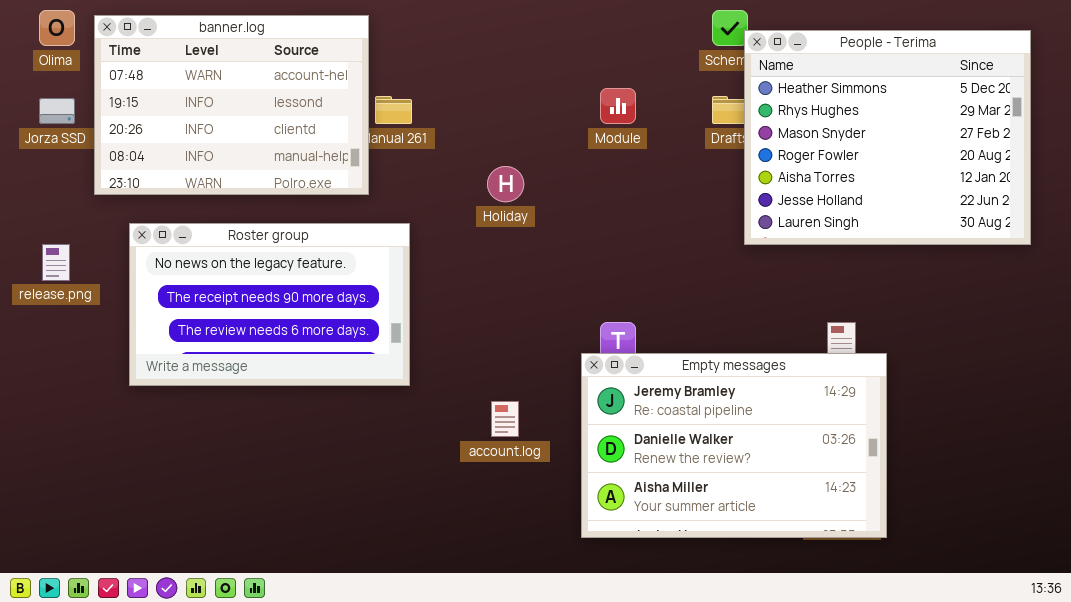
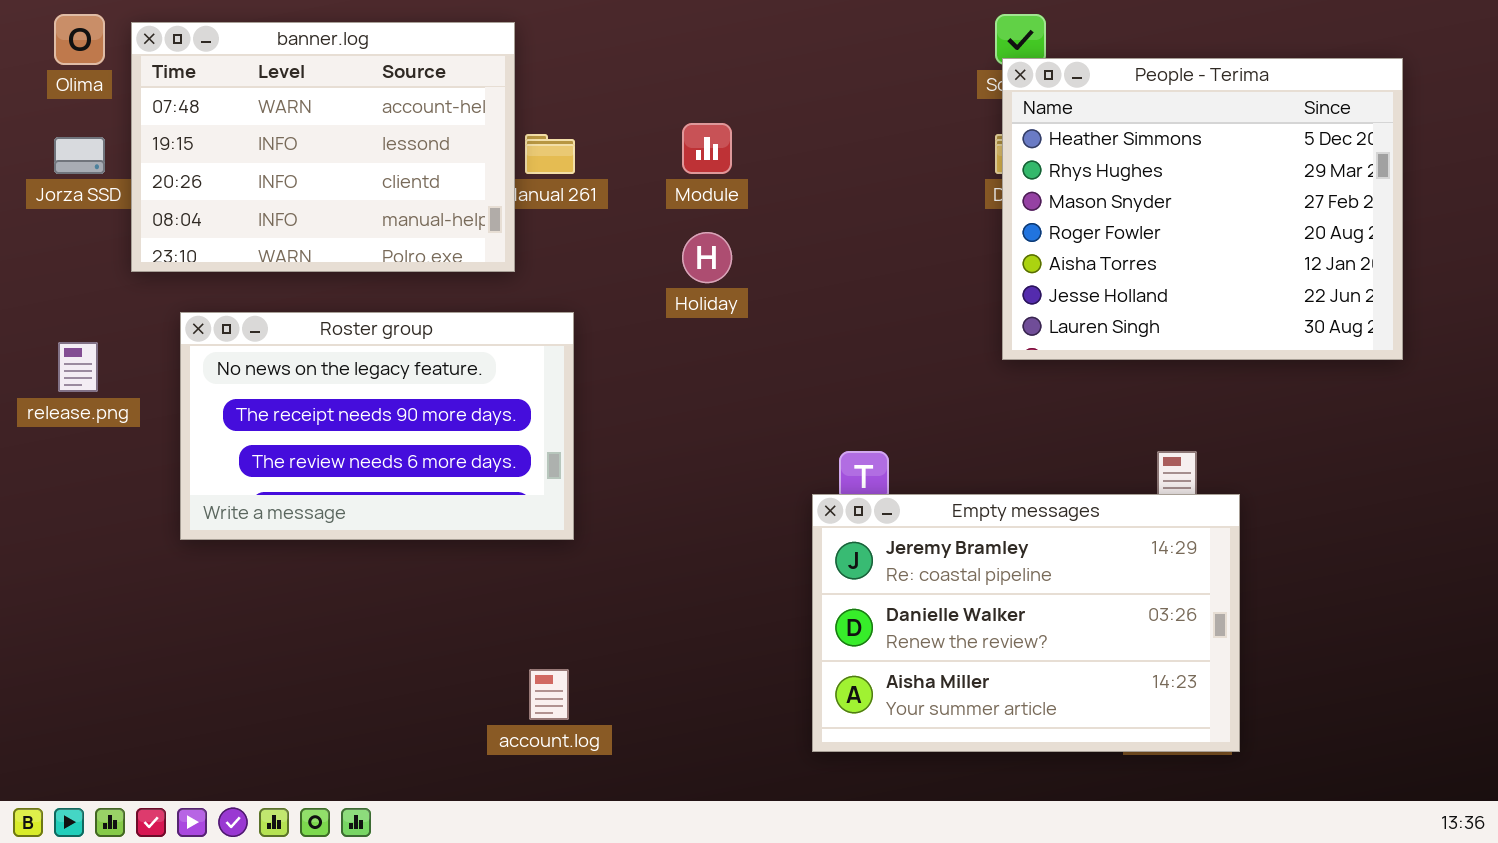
People - Terima: [744,30,1031,245] -> [1002,58,1403,360], moved
Module: [600,88,636,124] -> [682,123,732,174], moved
account.log: [491,401,519,437] -> [529,669,569,720], moved

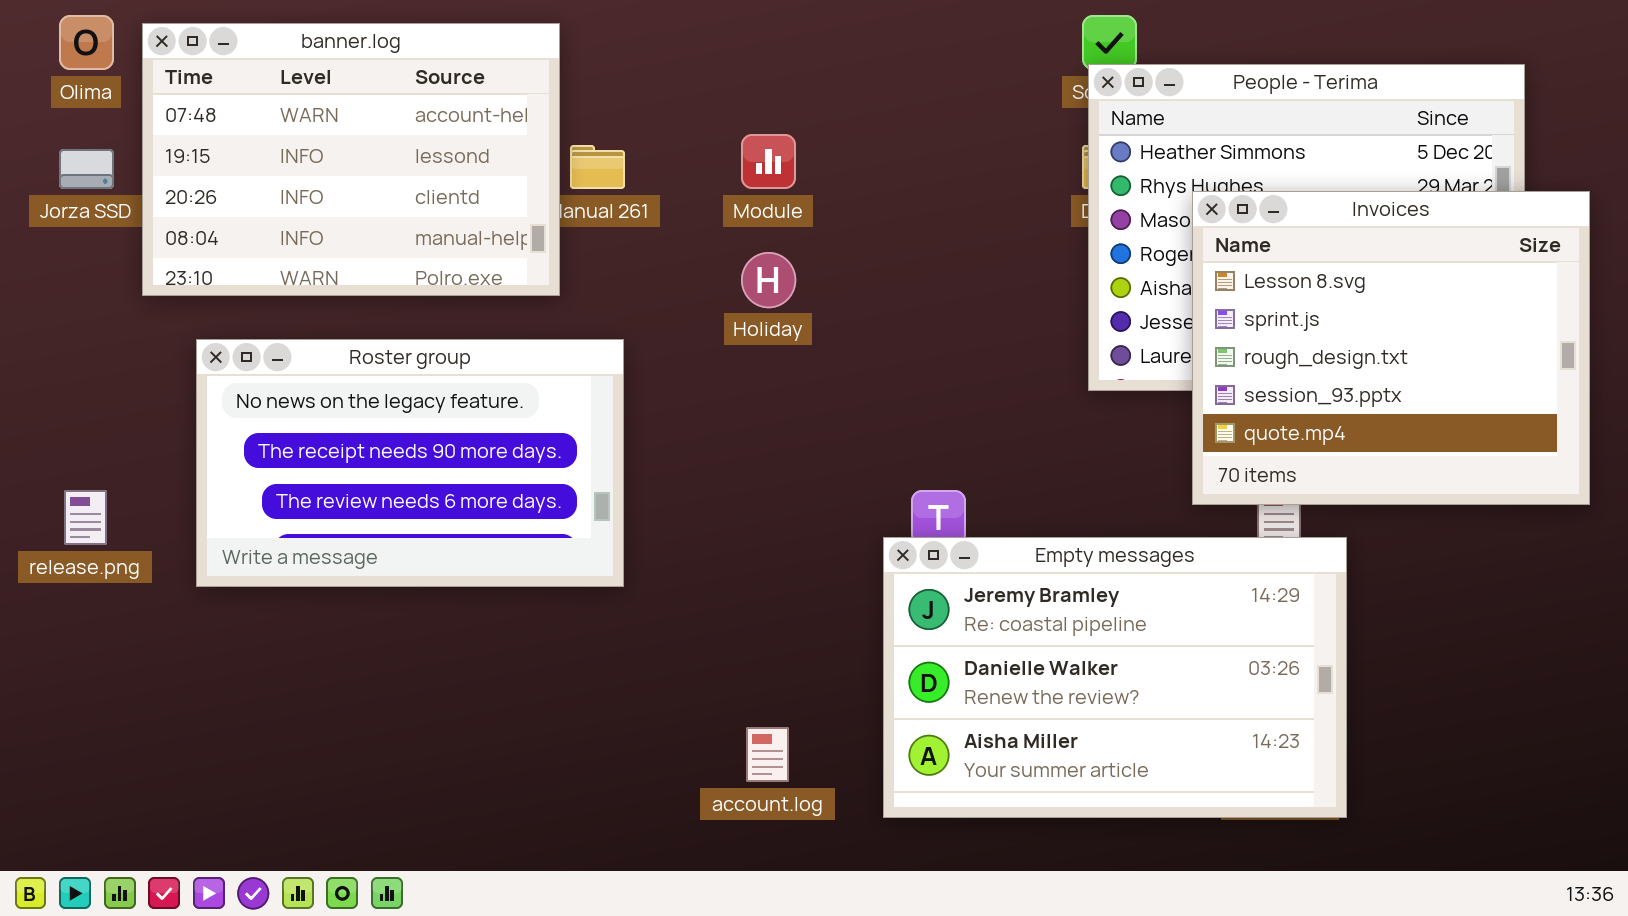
Invoices: none -> [1192,191,1590,505], opened
release.png: [58,342,98,392] -> [64,490,107,545], moved
account.log: [529,669,569,720] -> [746,727,789,782], moved

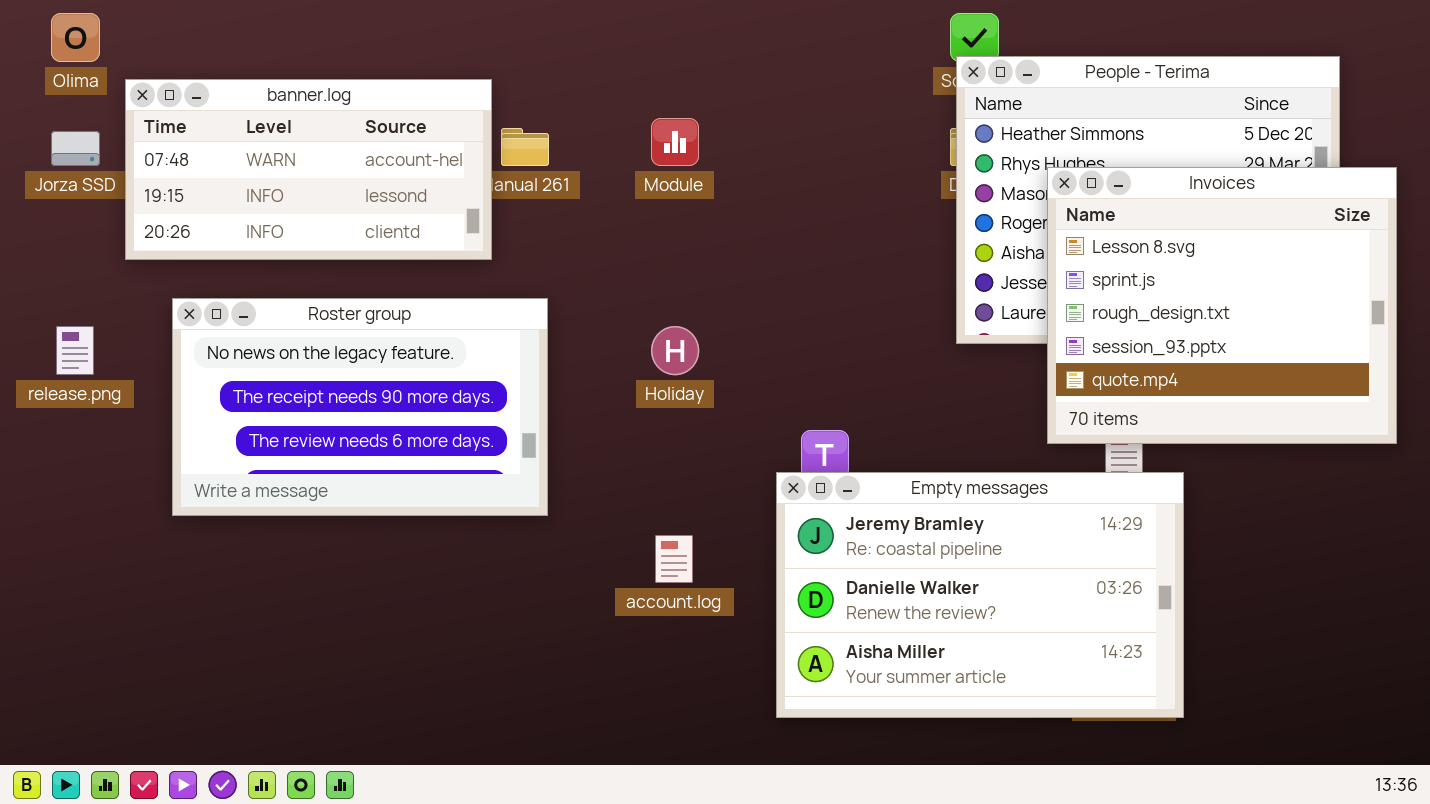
banner.log: [142,23,560,296] -> [125,79,492,260], resized
Holiday: [741,252,796,308] -> [651,326,699,375], moved
release.png: [64,490,107,545] -> [56,326,94,375], moved
account.log: [746,727,789,782] -> [655,535,693,583], moved

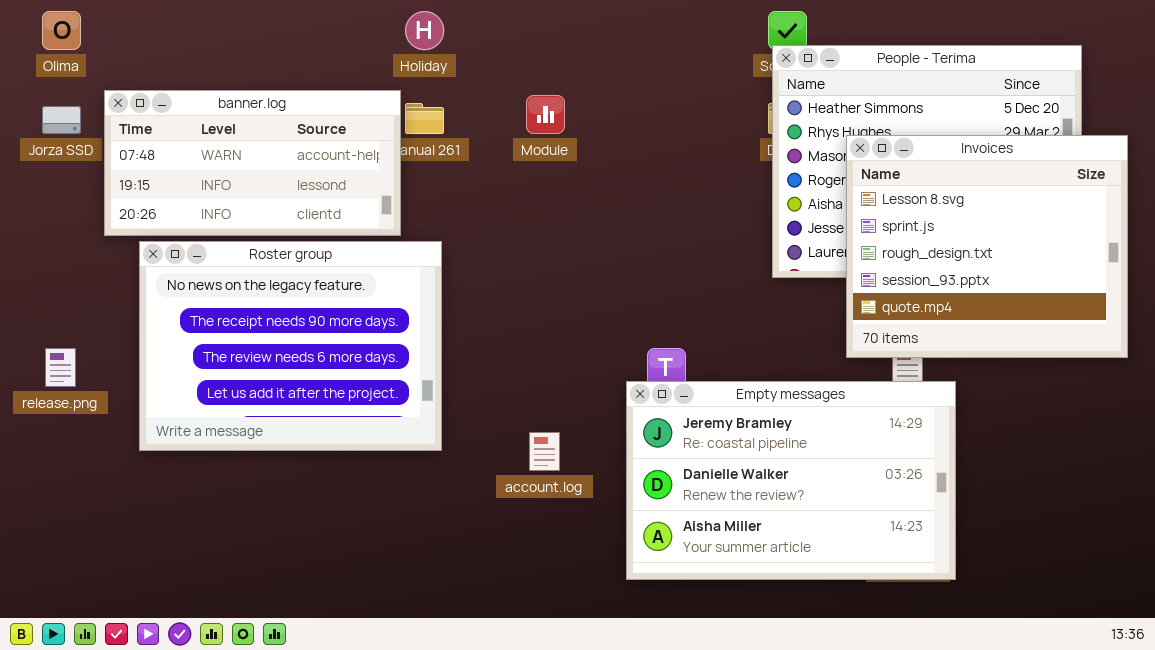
banner.log: [125,79,492,260] -> [104,90,401,236], moved
Roster group: [172,298,548,516] -> [139,241,442,451], resized
release.png: [56,326,94,375] -> [45,348,76,387], moved
Holiday: [651,326,699,375] -> [405,11,444,50], moved

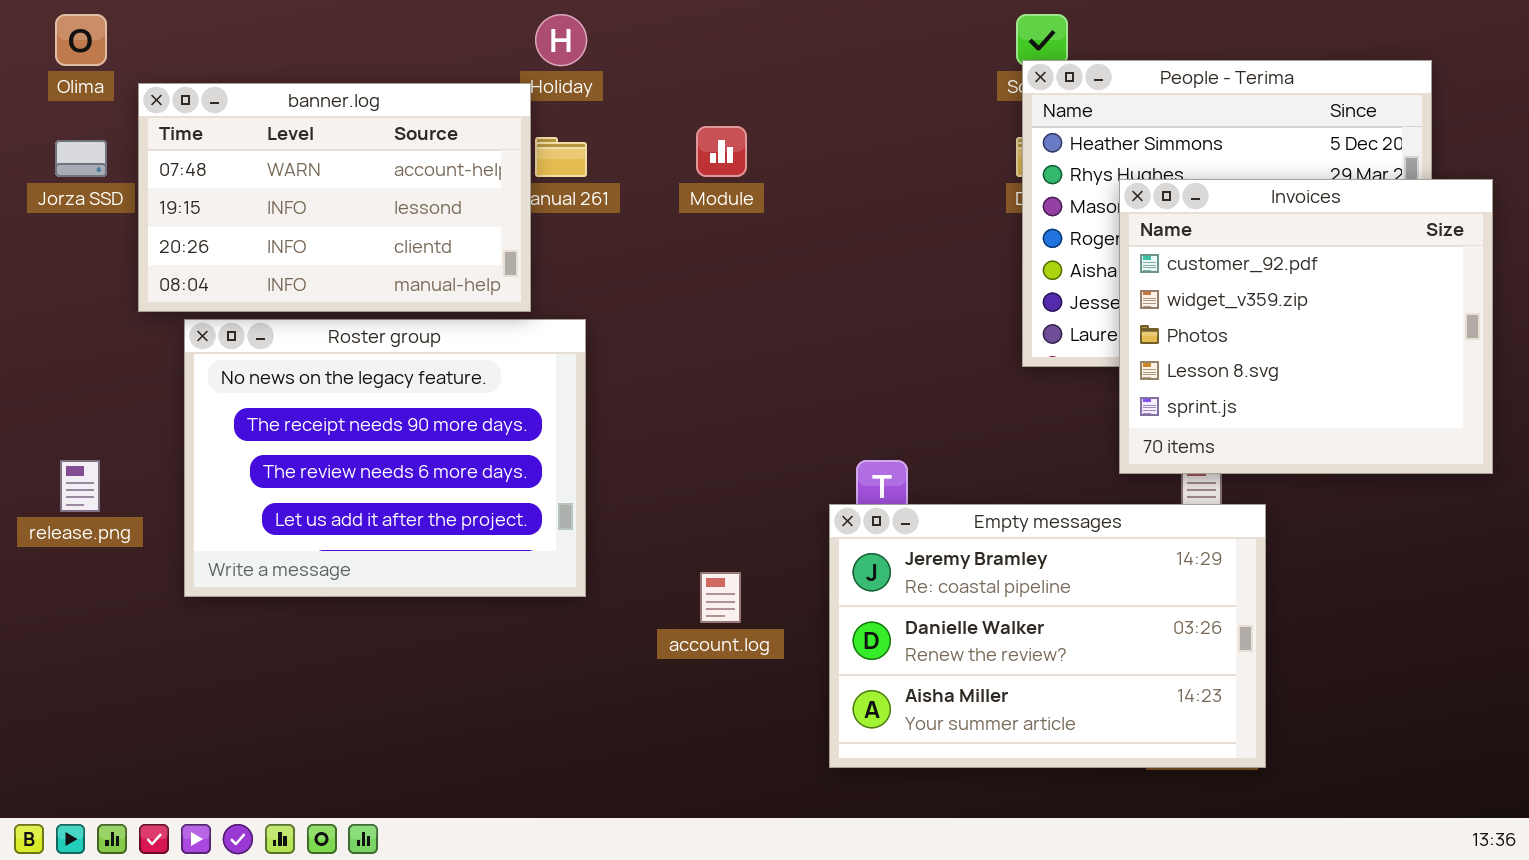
banner.log: [104,90,401,236] -> [138,83,531,312], resized
Invoices: [846,135,1128,358] -> [1119,179,1493,474], scrolled up 3 rows

